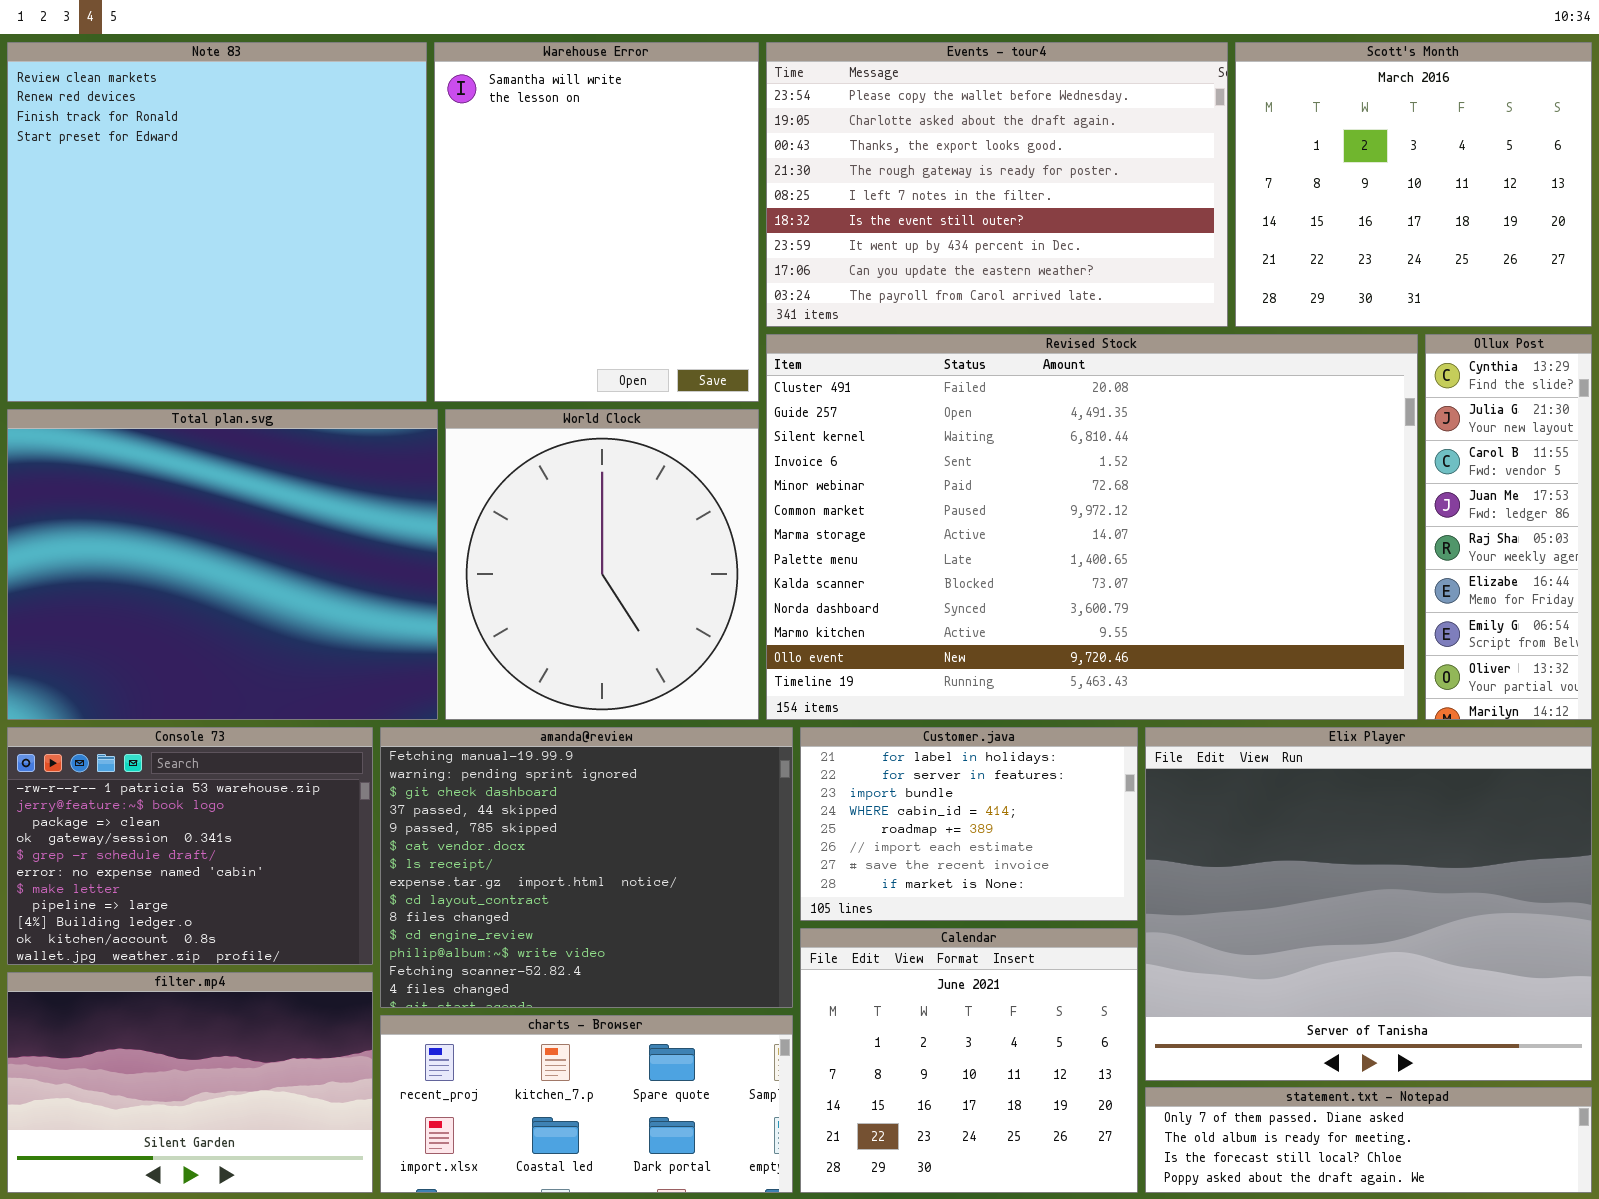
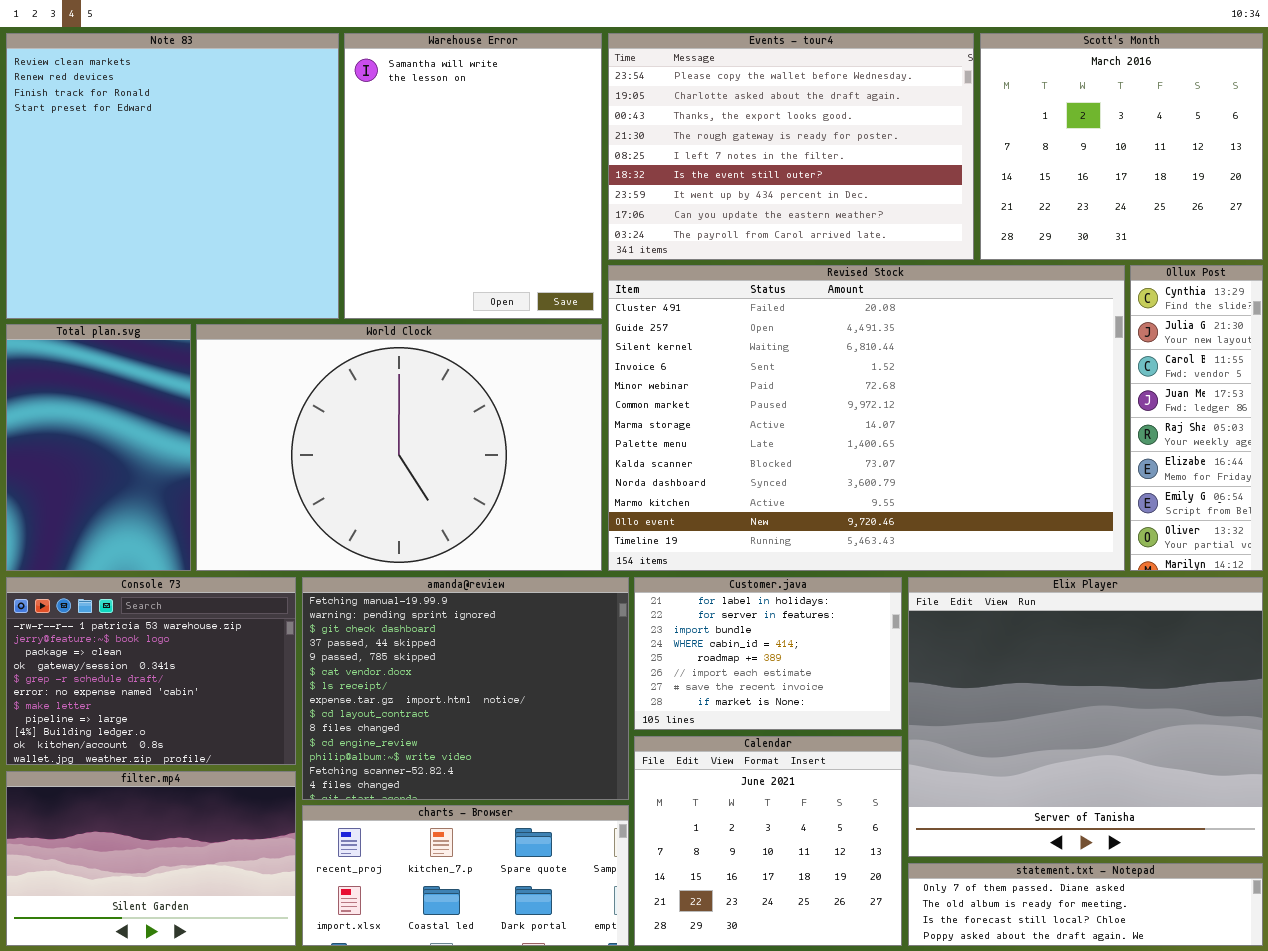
Total plan.svg: [7,409,438,720] -> [6,324,191,571], resized
World Clock: [445,409,759,720] -> [196,324,602,571], resized

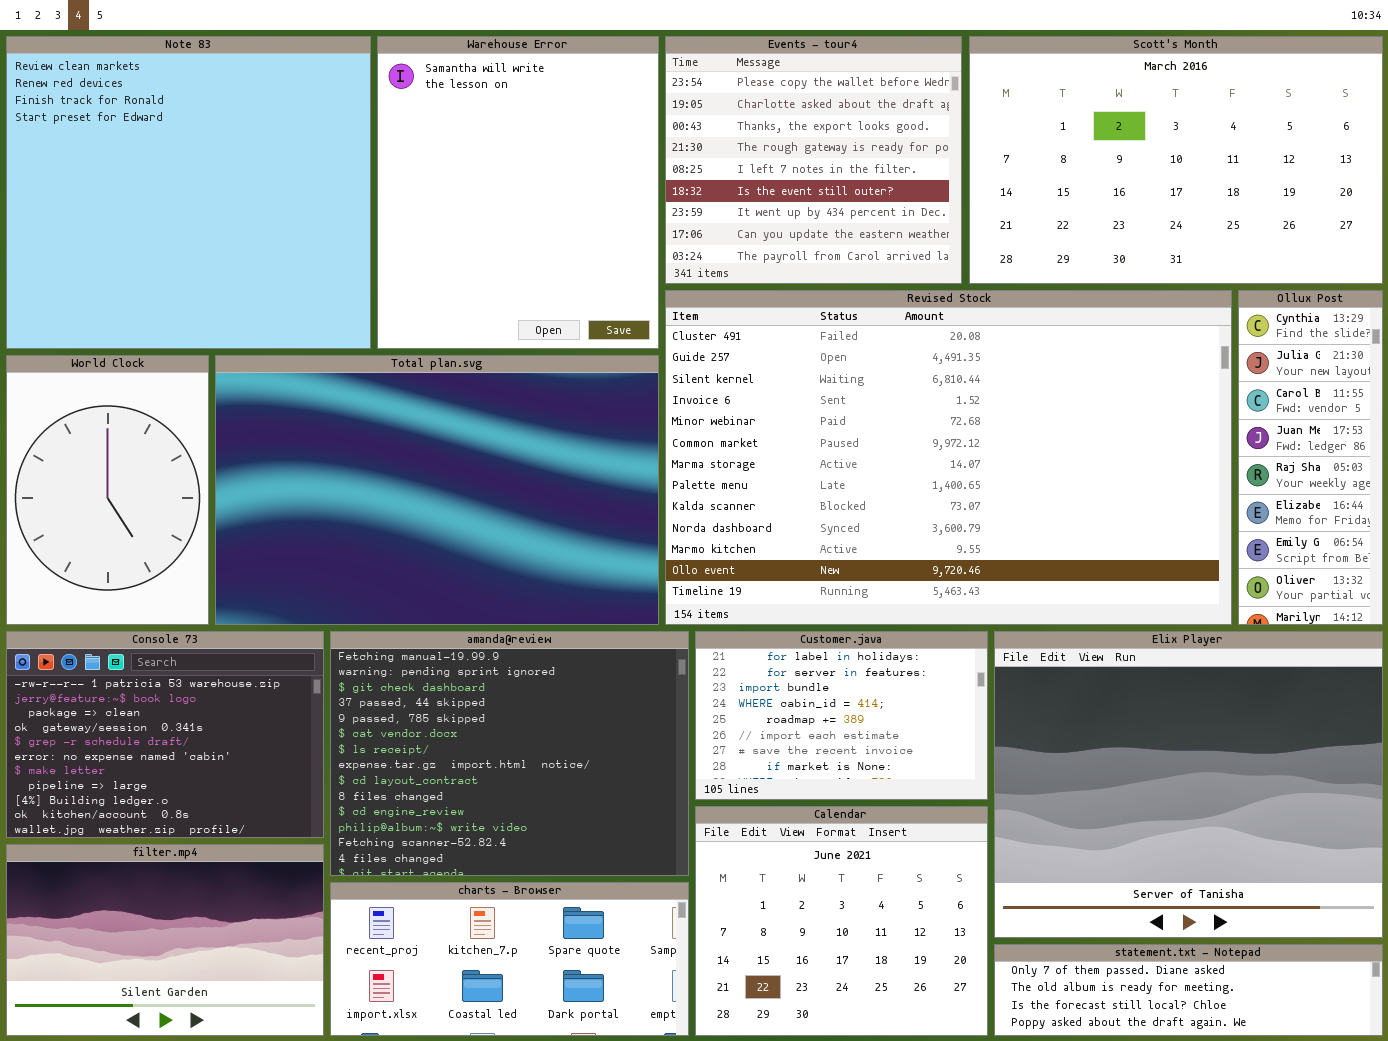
Events - tour4: [608,33,974,260] -> [665,36,962,284], resized
Scott's Month: [980,33,1263,260] -> [969,36,1383,284], resized
Total plan.svg: [6,324,191,571] -> [215,355,659,625], moved, resized
World Clock: [196,324,602,571] -> [6,355,209,625], moved, resized

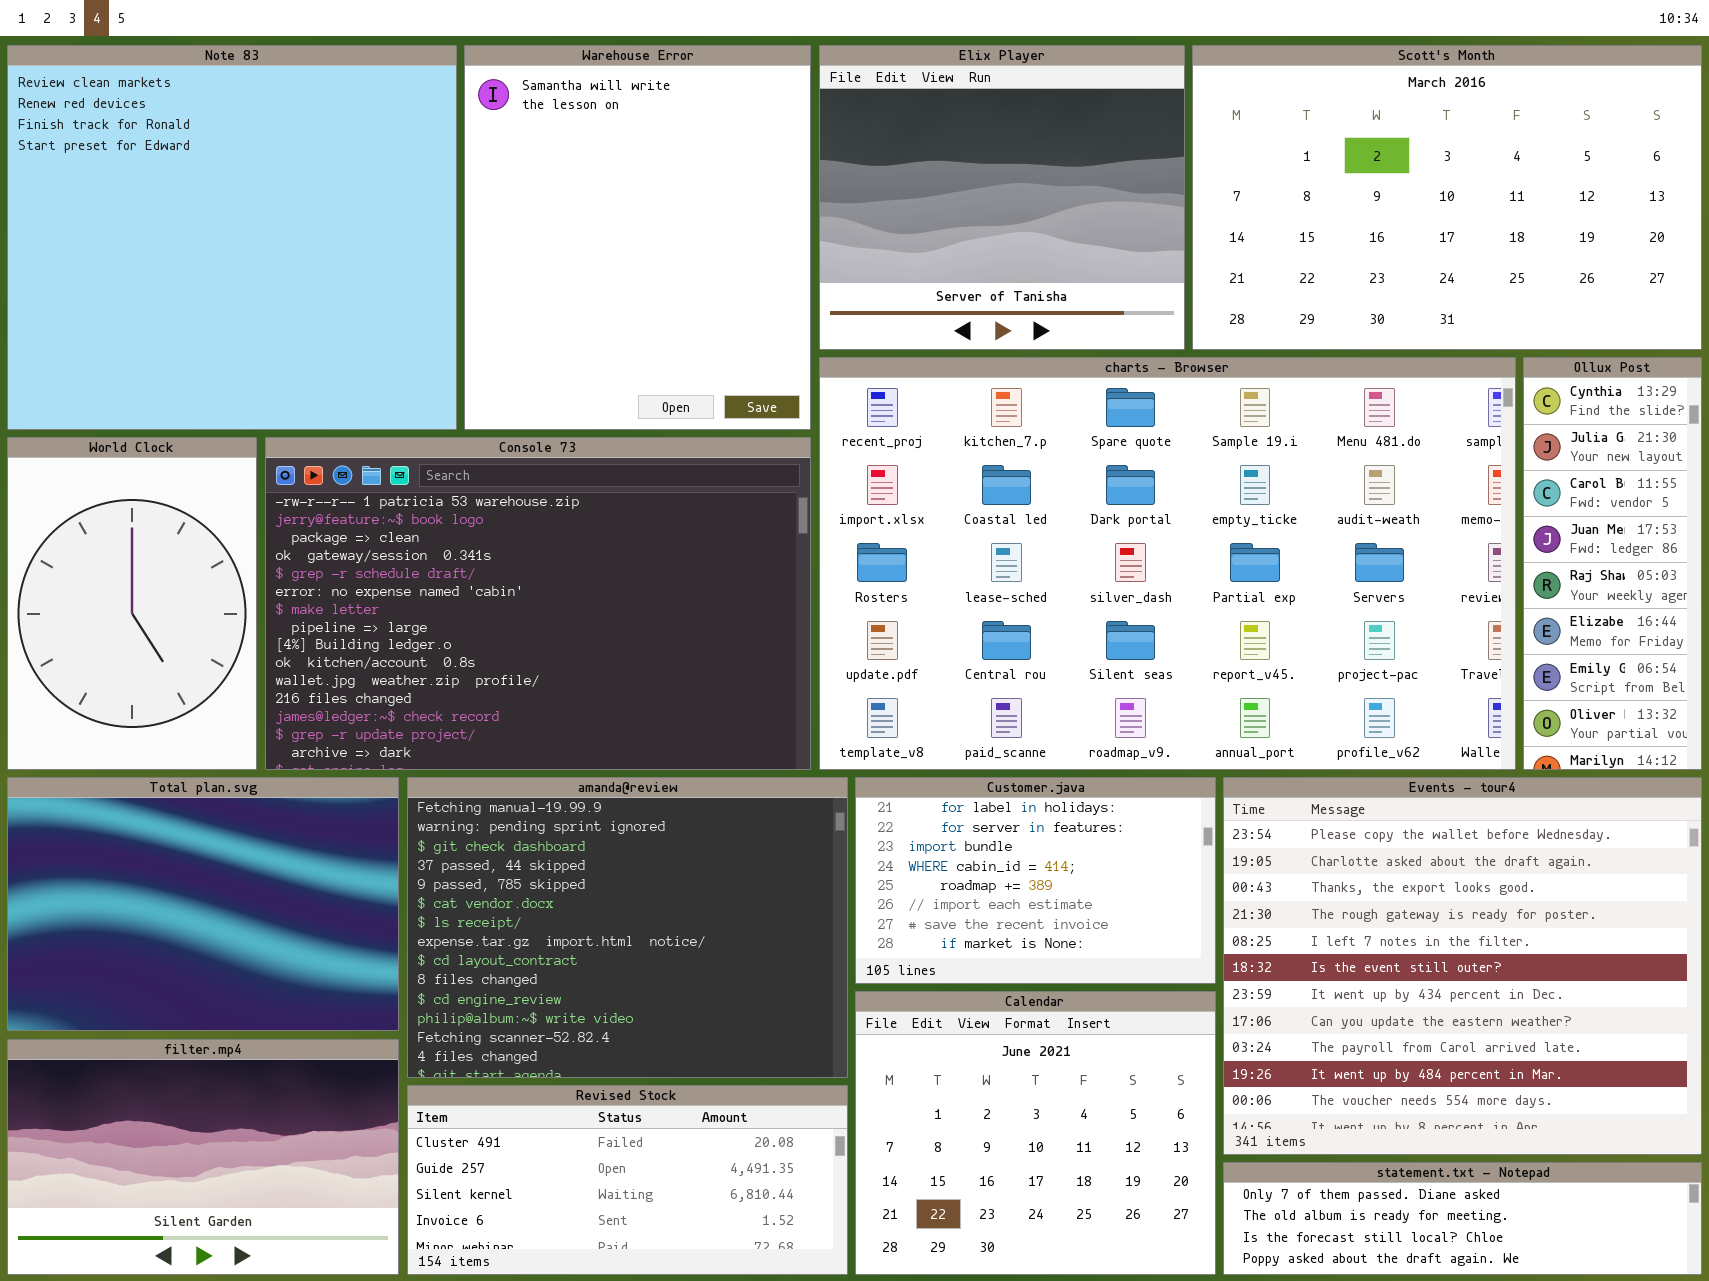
Events - tour4: [665,36,962,284] -> [1223,777,1702,1155], moved, resized
Revised Stock: [665,290,1232,625] -> [407,1085,848,1275], moved, resized
Total plan.svg: [215,355,659,625] -> [7,777,399,1031], moved, resized
Console 73: [6,631,324,838] -> [265,437,811,770], moved, resized
Elix Player: [994,631,1383,938] -> [819,45,1185,350], moved, resized
charts - Browser: [330,882,689,1036] -> [819,357,1516,770], moved, resized

